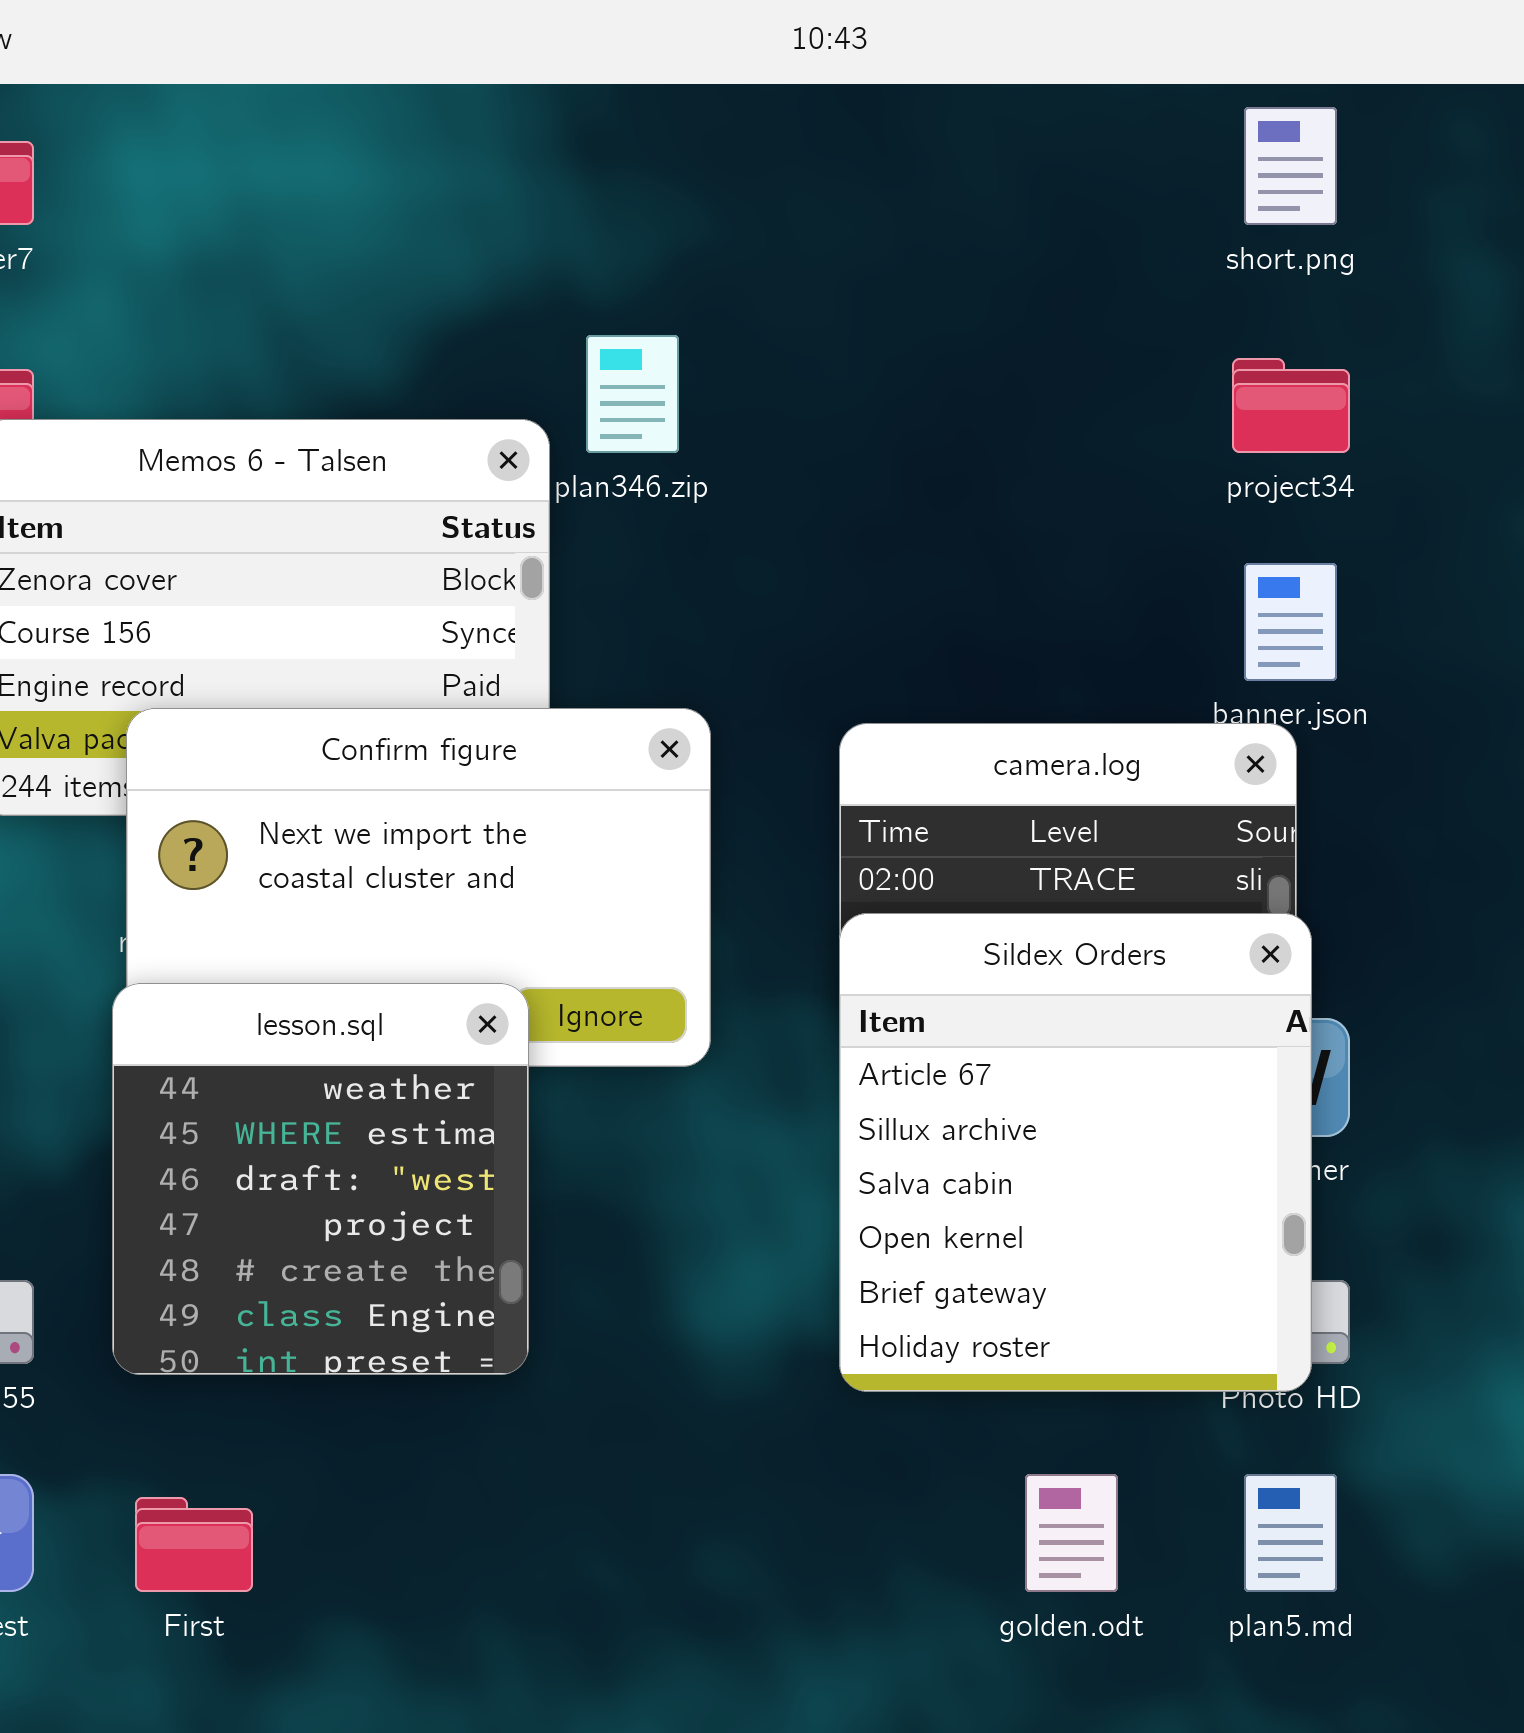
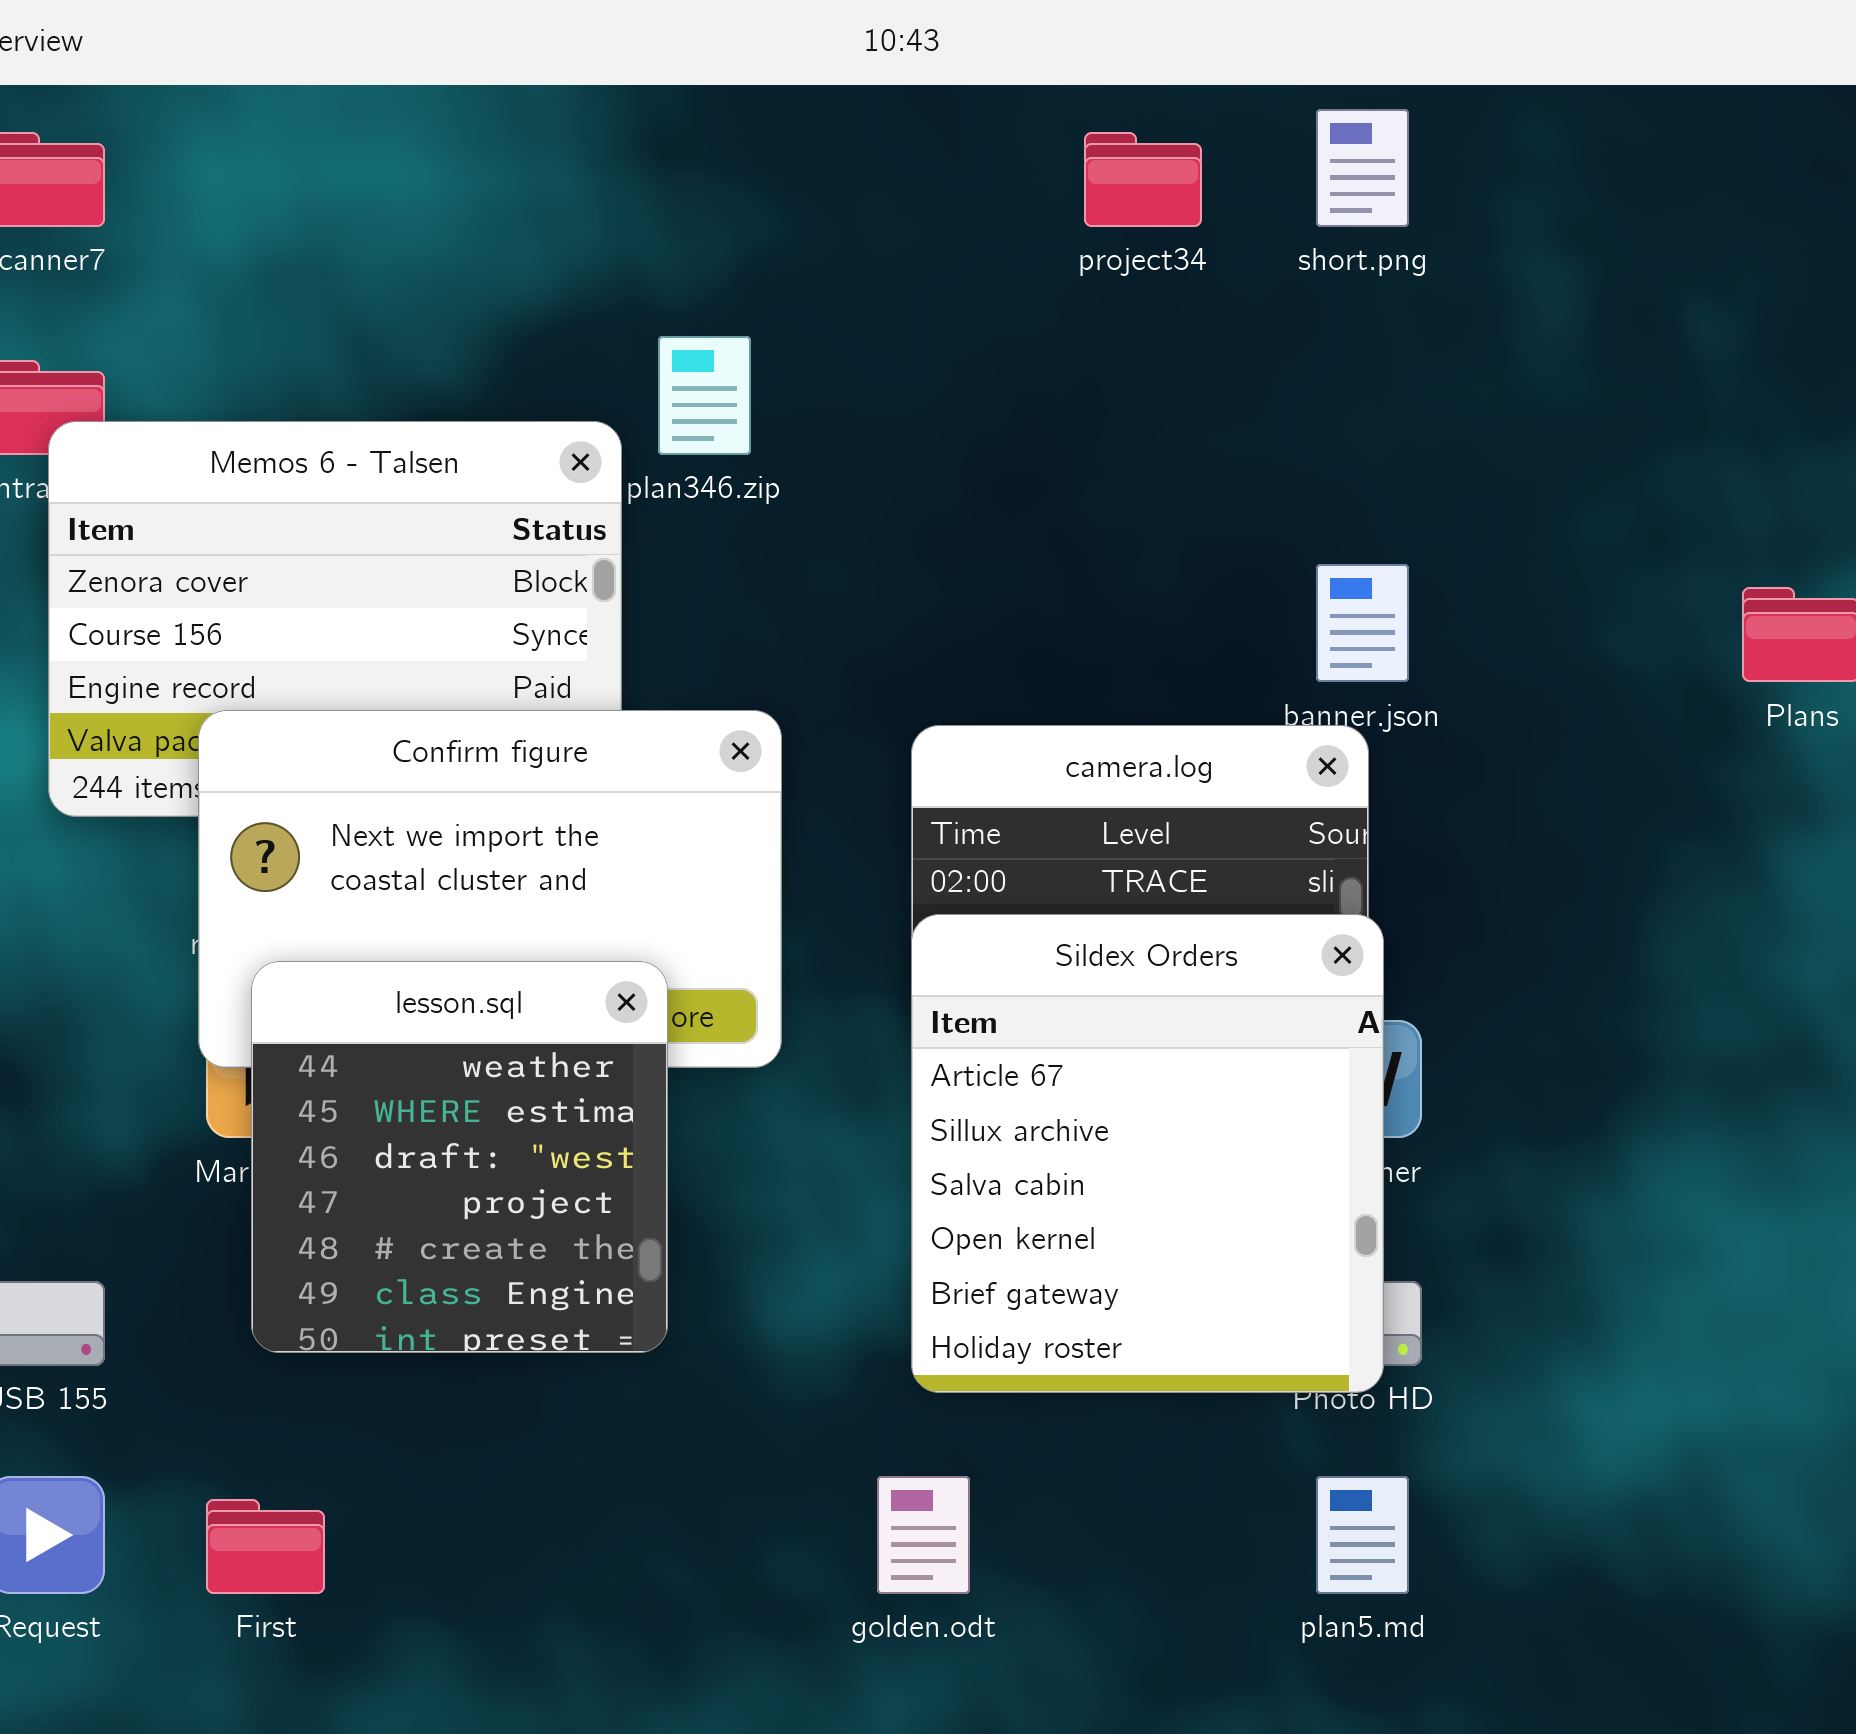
project34: [1232,358,1350,453] -> [1084,132,1202,227], moved
lesson.sql: [112,983,529,1375] -> [251,961,668,1353], moved
golden.odt: [1025,1474,1118,1592] -> [877,1476,970,1594], moved

